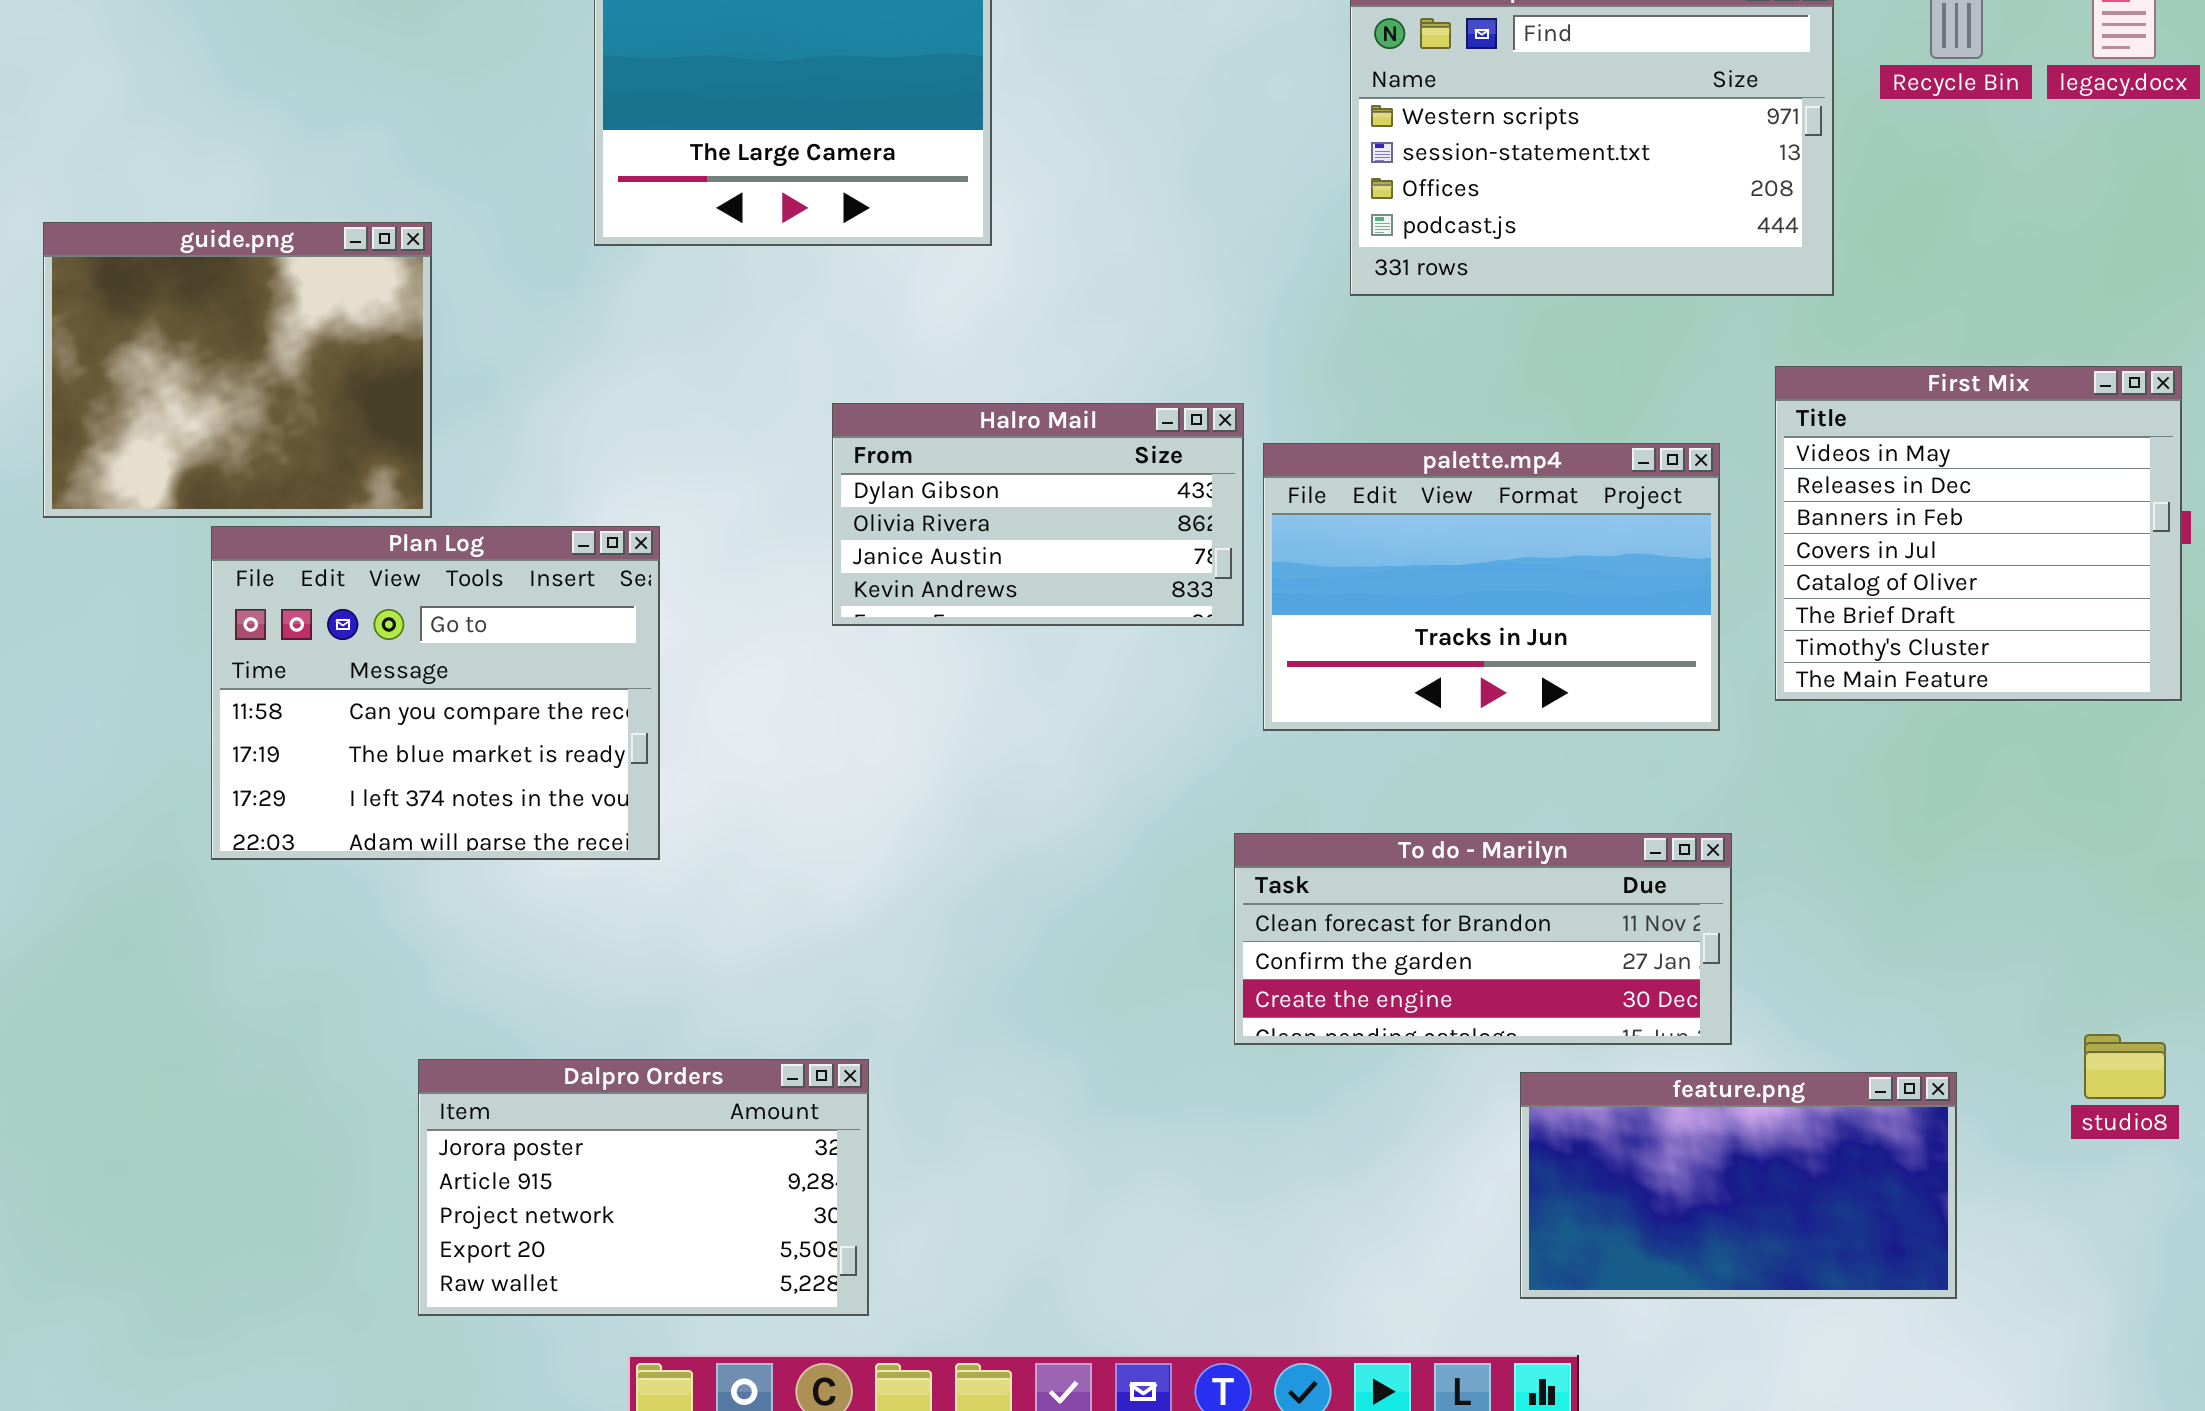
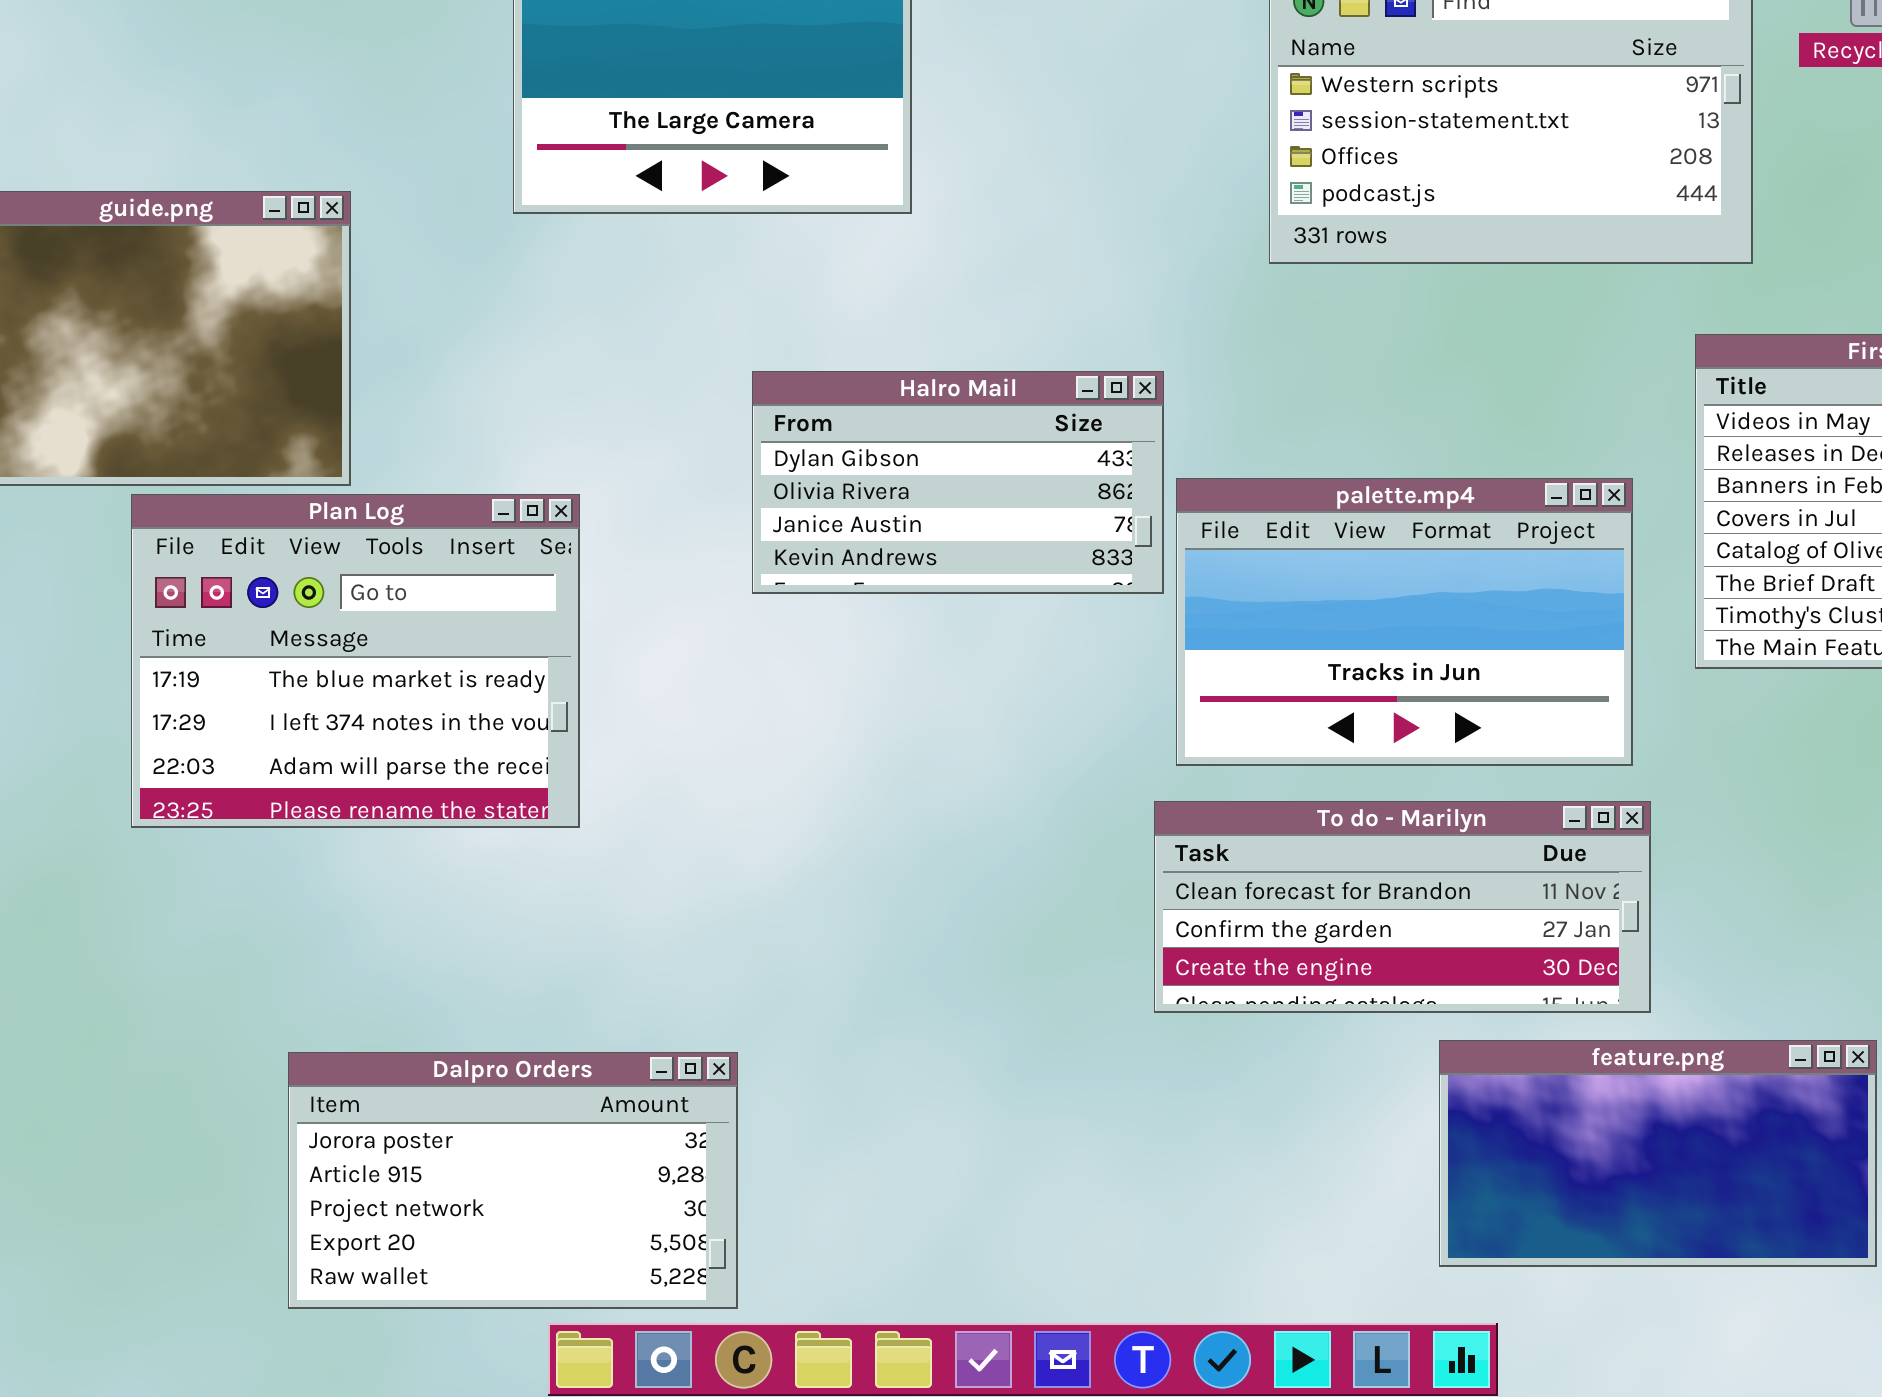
palette.mp4: [1263,443,1720,731] -> [1176,478,1633,766], moved
Plan Log: [211,526,660,860] -> [131,494,580,828], scrolled down 1 row
Dalpro Orders: [418,1059,869,1316] -> [288,1052,738,1309], moved

